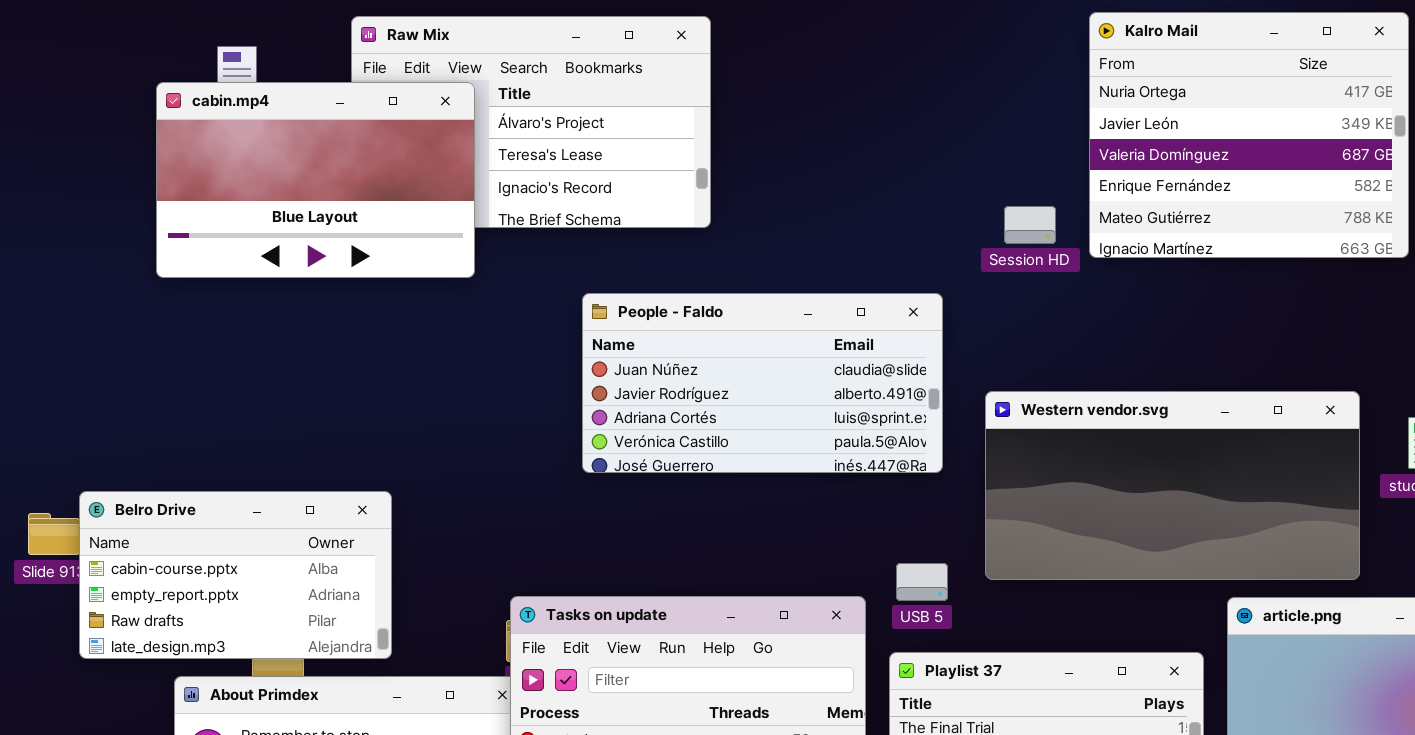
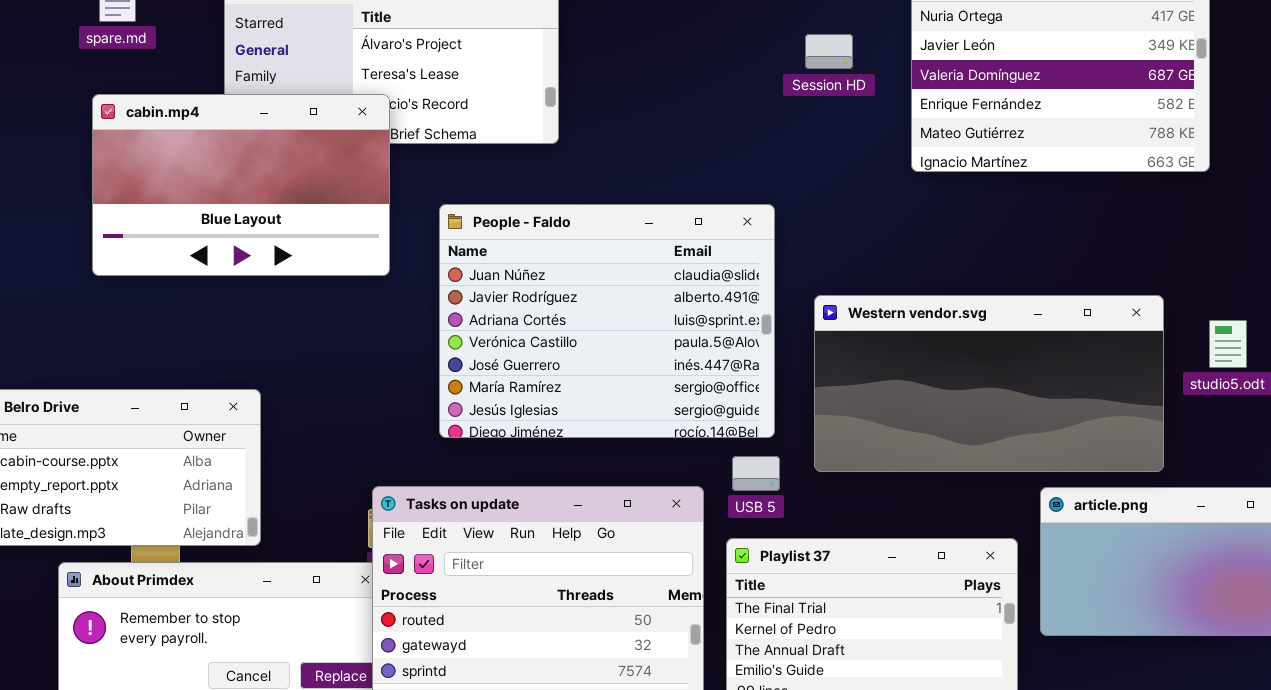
cabin.mp4: [156,82,475,278] -> [92,94,390,276], moved
Session HD: [1004,206,1056,244] -> [805,34,853,69], moved
People - Faldo: [582,293,943,473] -> [439,204,775,438], resized

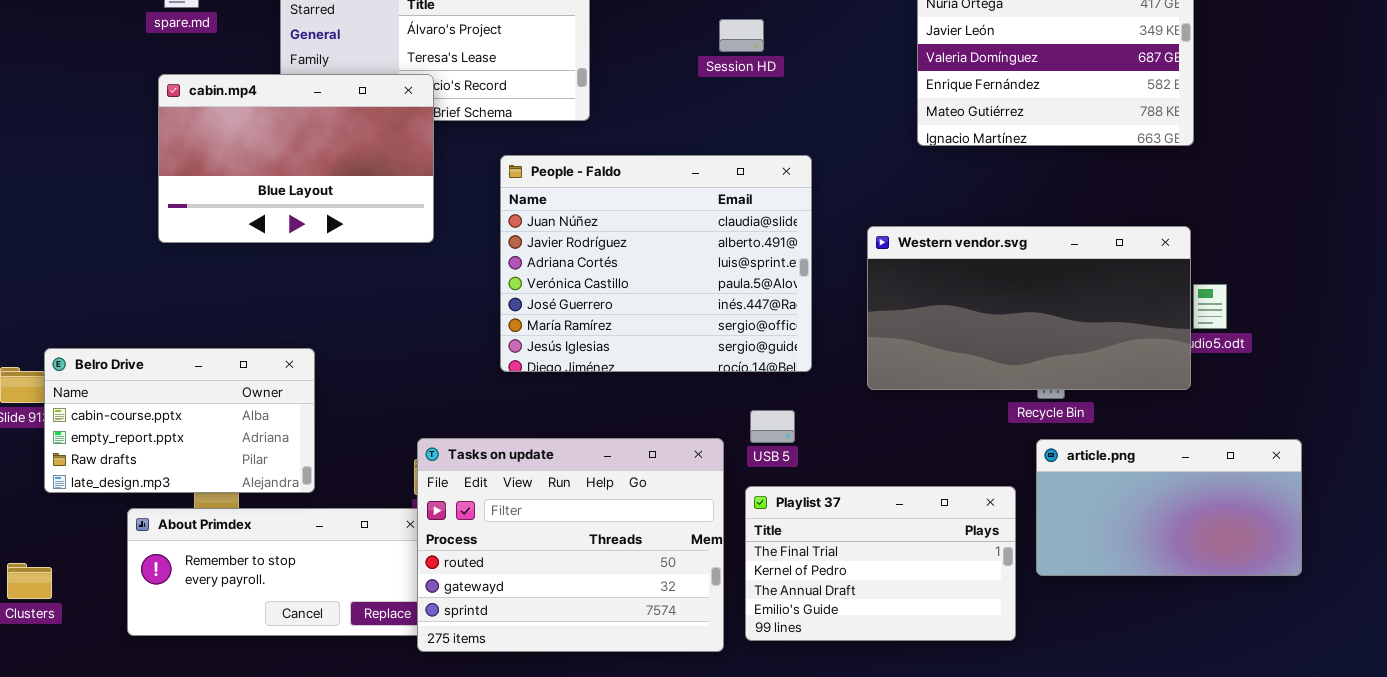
Session HD: [805,34,853,69] -> [719,19,764,52], moved
People - Faldo: [439,204,775,438] -> [500,155,812,372], moved
Western vendor.svg: [814,295,1164,472] -> [867,226,1191,390], moved

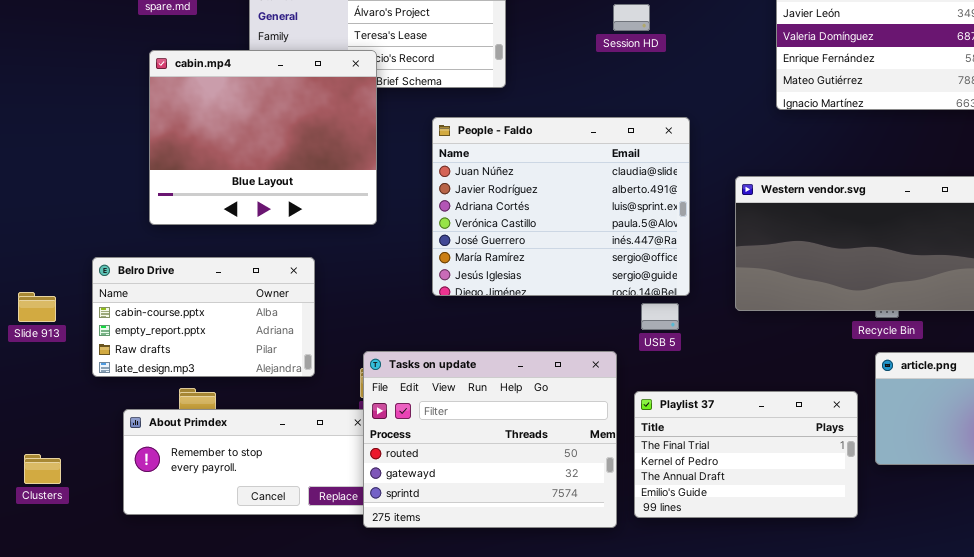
cabin.mp4: [158,74,434,243] -> [149,50,377,225], resized
Belro Drive: [44,348,315,493] -> [92,257,315,377], moved
USB 5: [750,410,795,443] -> [641,303,679,330], moved

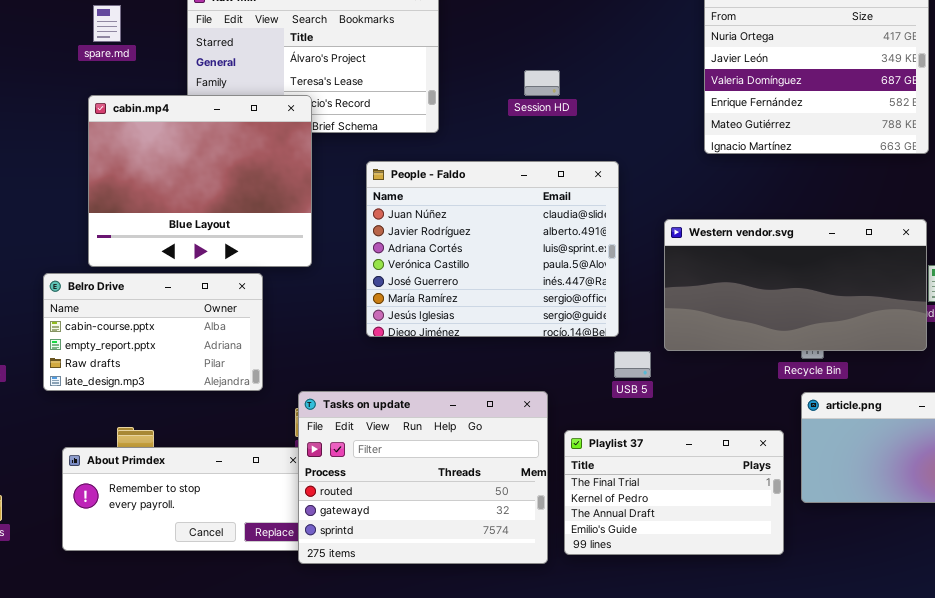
Session HD: [613,4,650,31] -> [524,70,560,96], moved
Belro Drive: [92,257,315,377] -> [43,273,263,391], moved
USB 5: [641,303,679,330] -> [614,351,651,378], moved

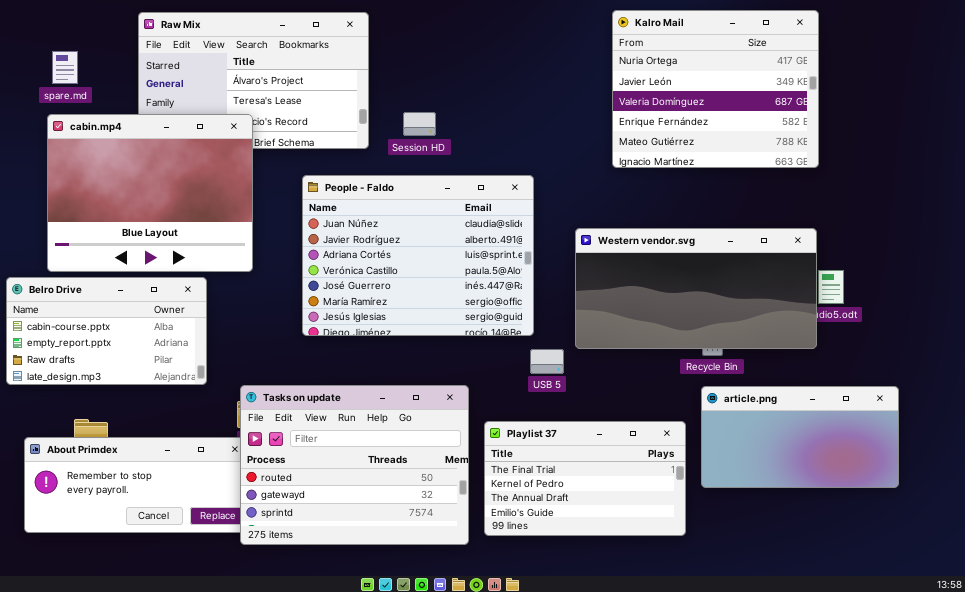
spare.md: [93,5,121,42] -> [52,51,78,84], moved
Session HD: [524,70,560,96] -> [403,112,436,136], moved

